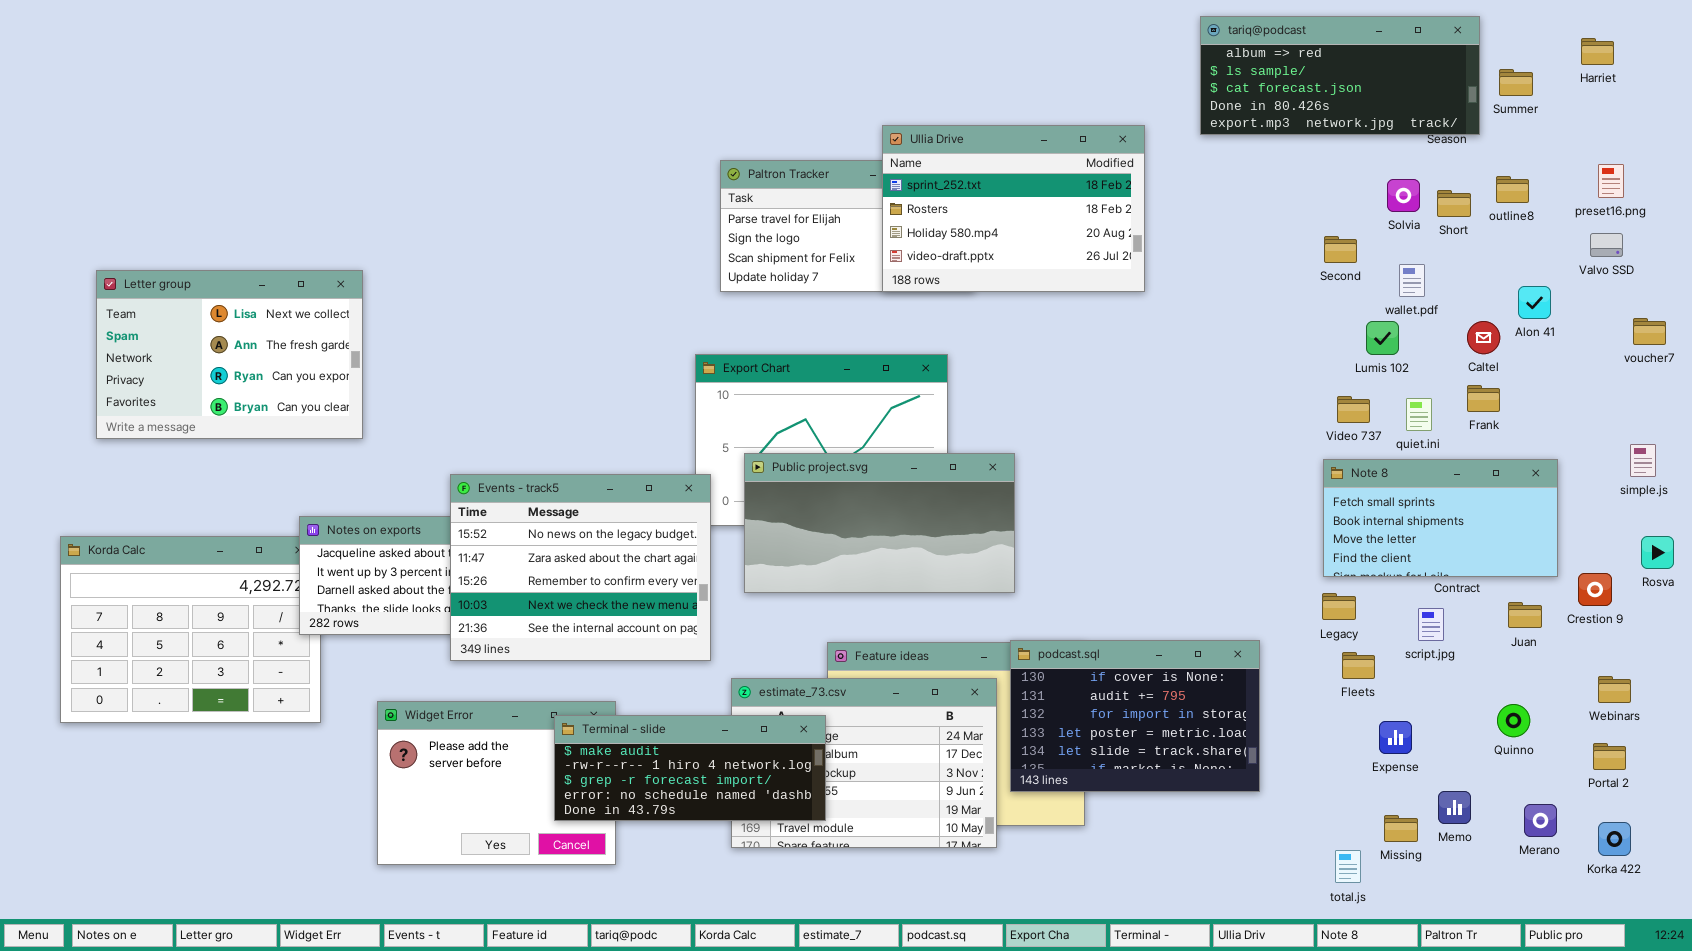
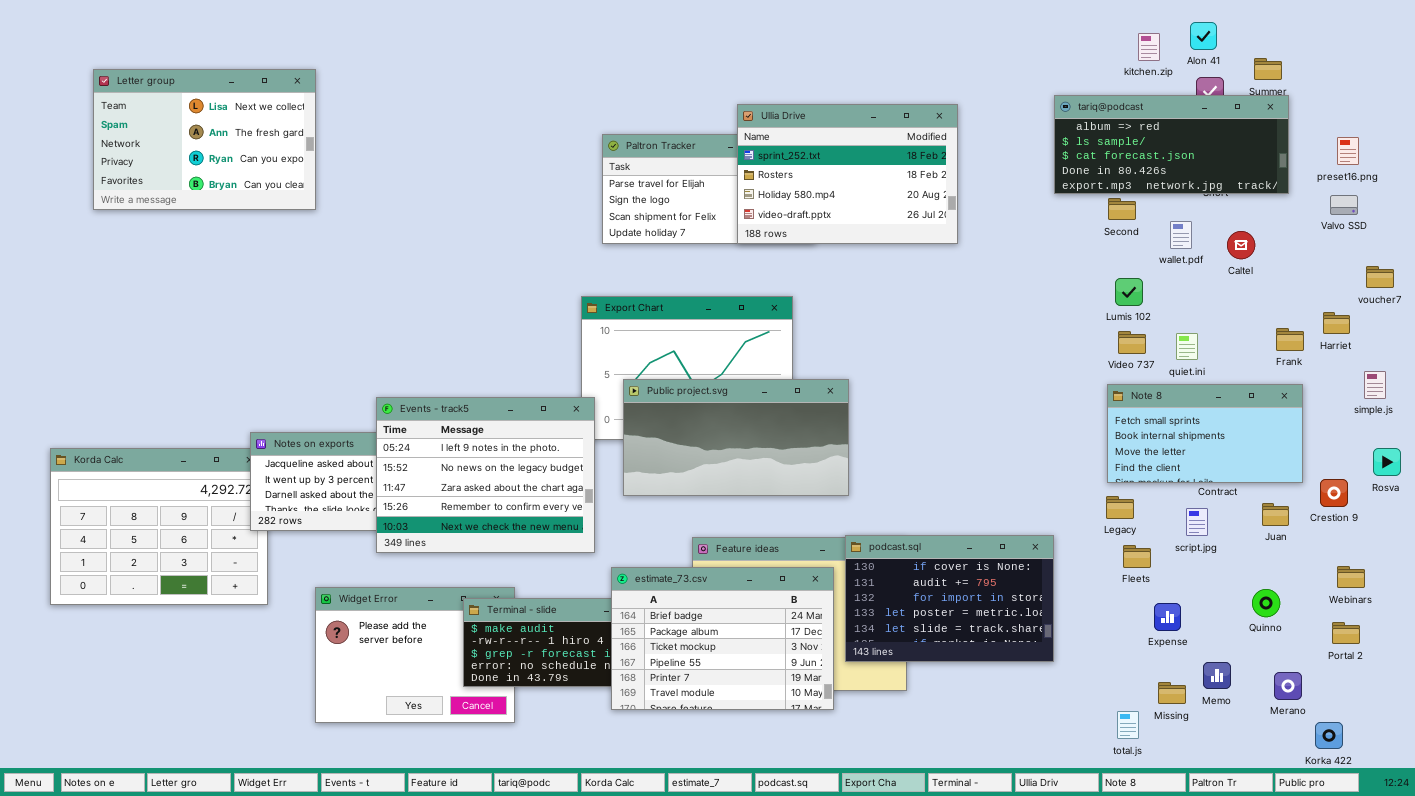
tariq@podcast: [1200,16,1480,135] -> [1054,95,1289,194], moved
Harriet: [1581,38,1614,65] -> [1323,312,1350,334], moved
Letter group: [96,270,363,439] -> [93,69,316,210], moved
Alon 41: [1518,286,1551,319] -> [1190,22,1217,50], moved
Caltel: [1467,321,1500,354] -> [1227,231,1255,259], moved
Lumis 102: [1366,321,1399,355] -> [1115,278,1143,306], moved
Frank: [1467,385,1500,412] -> [1276,328,1304,351], moved
Events - track5: [450,474,711,661] -> [376,397,595,553], scrolled up 1 row
estimate_73.csv: [731,678,997,848] -> [611,567,834,710], raised
Korka 422: [1598,822,1631,856] -> [1315,722,1343,749], moved

